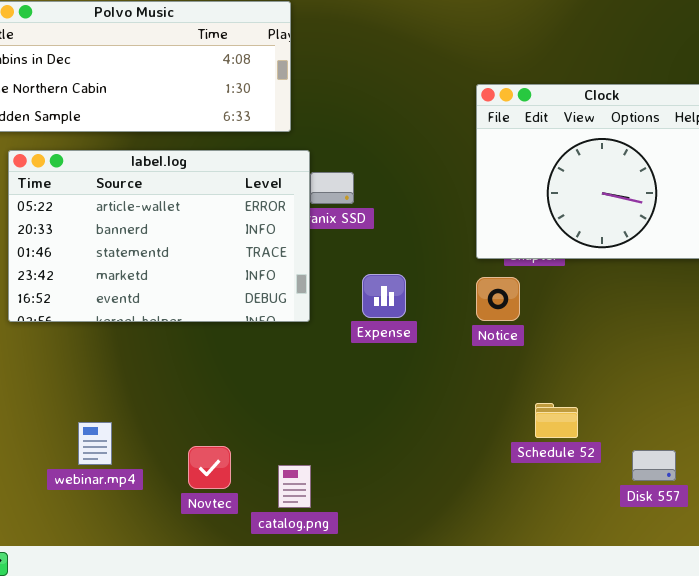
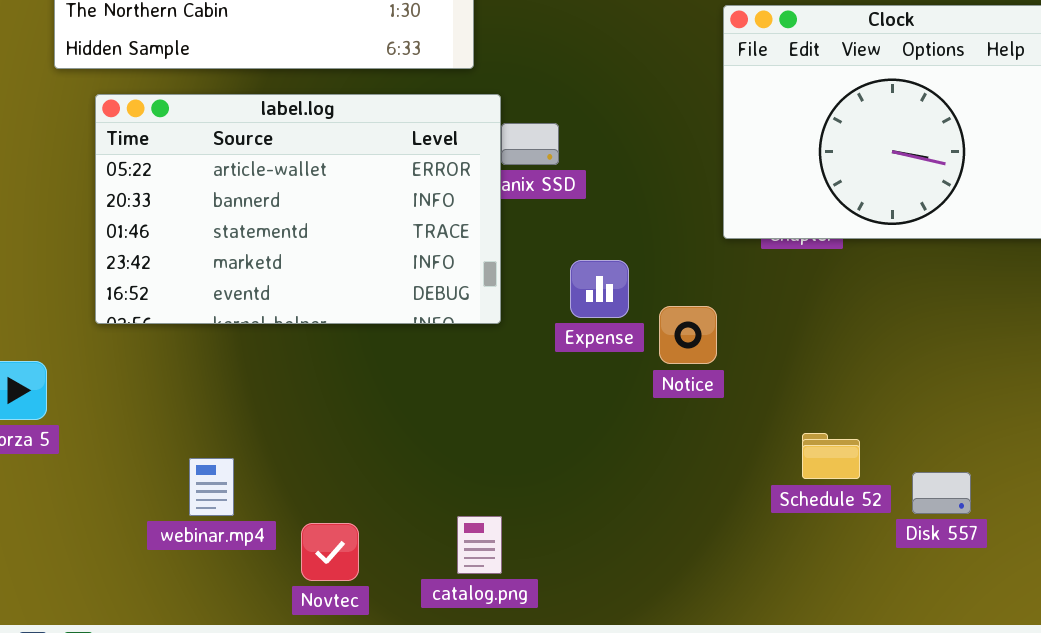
Notice: [476,277,520,321] -> [659,306,717,364], moved
Novtec: [188,446,231,489] -> [301,523,359,581], moved
Disk 557: [632,450,676,481] -> [912,472,971,514], moved

